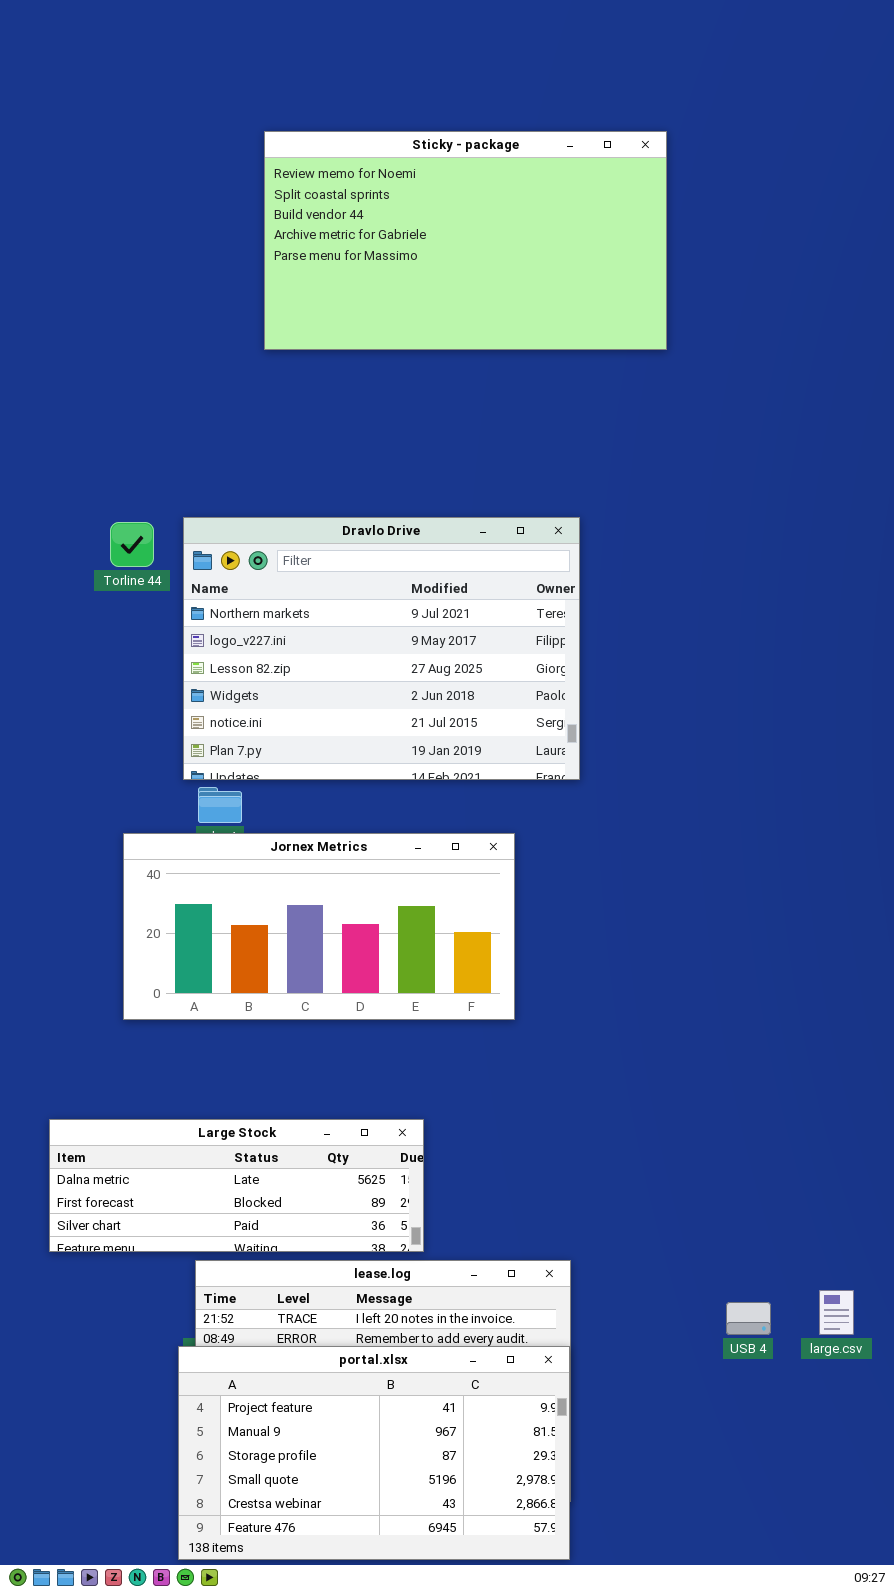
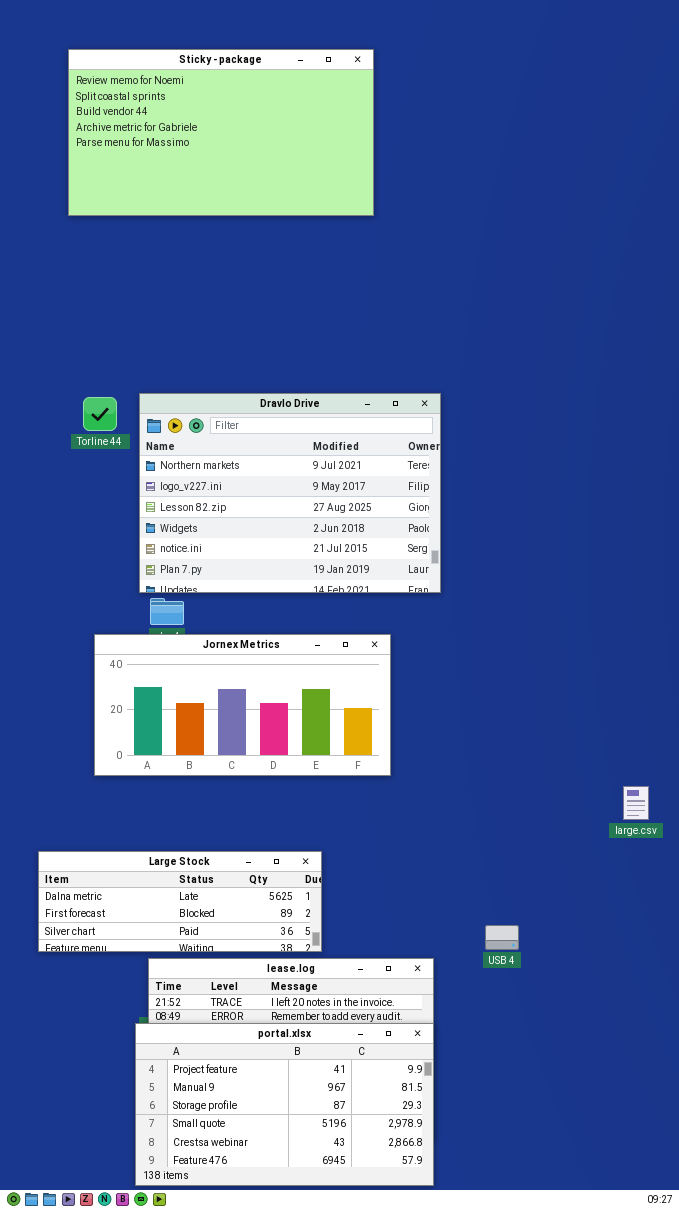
Sticky - package: [264,131,667,350] -> [68,49,374,216], moved
large.csv: [819,1290,854,1335] -> [623,786,649,820], moved
USB 4: [726,1302,771,1335] -> [485,925,519,950], moved

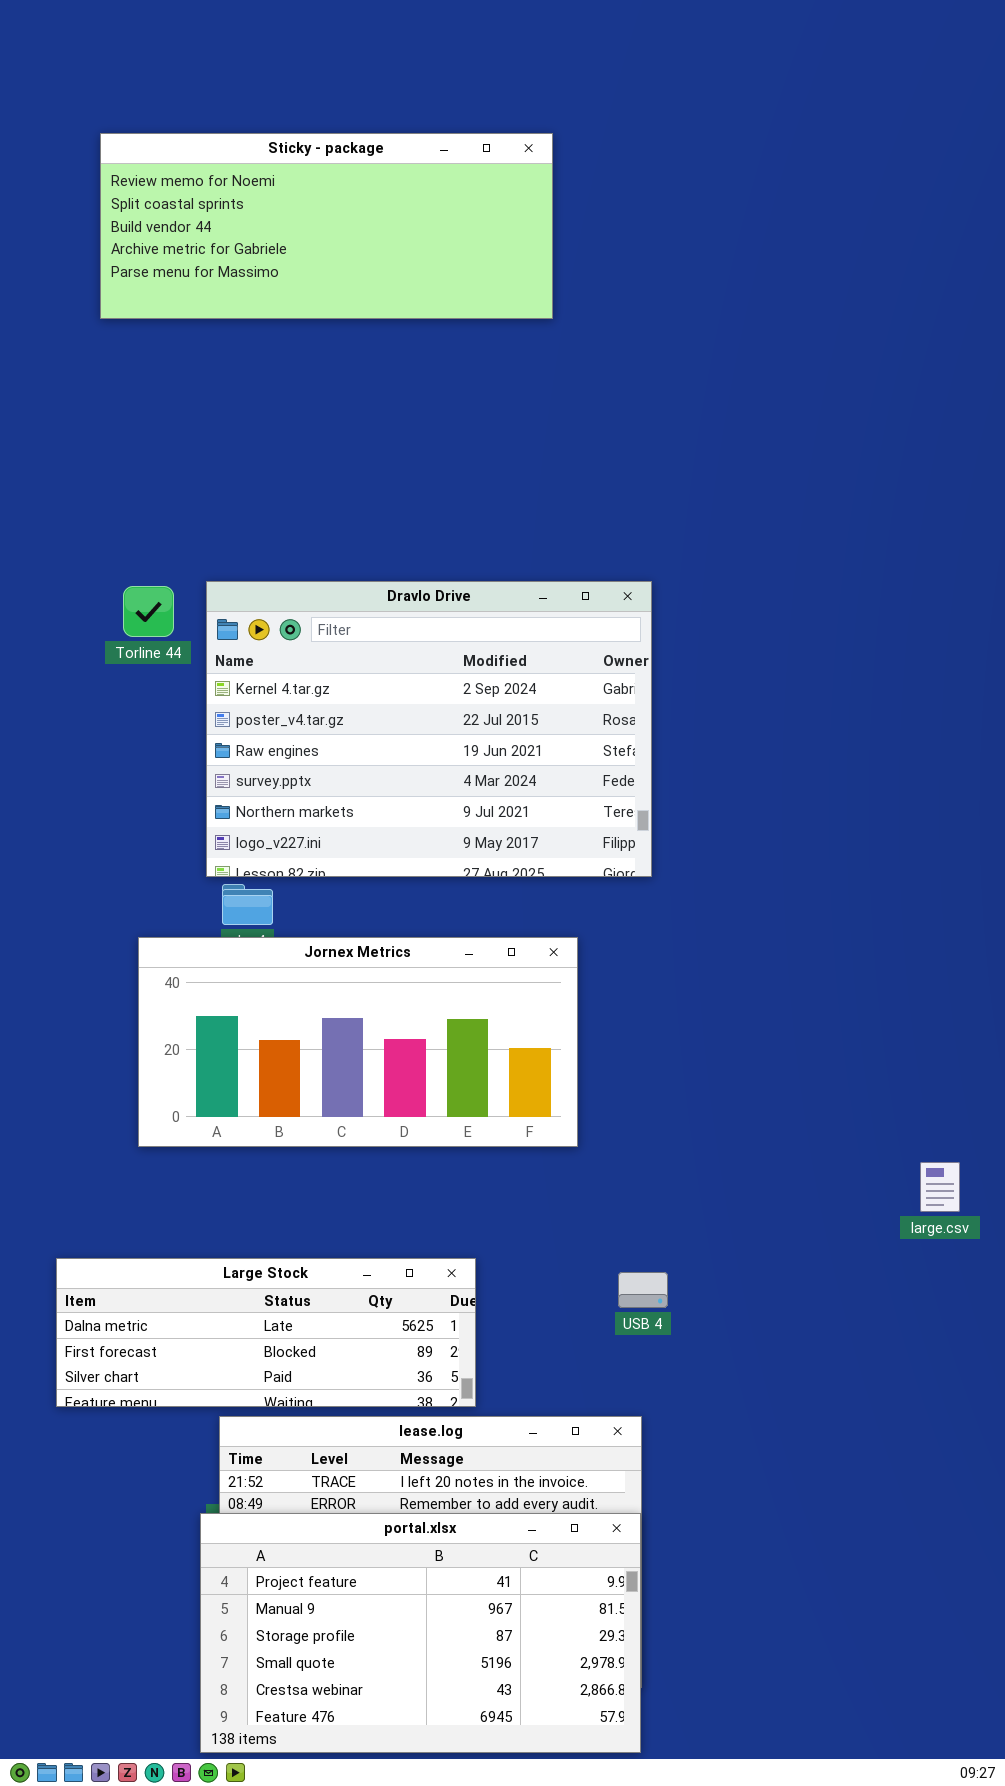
Sticky - package: [68,49,374,216] -> [100,133,553,319], resized
Dravlo Drive: [139,393,441,593] -> [206,581,652,877], scrolled up 4 rows
USB 4: [485,925,519,950] -> [618,1272,668,1308], moved

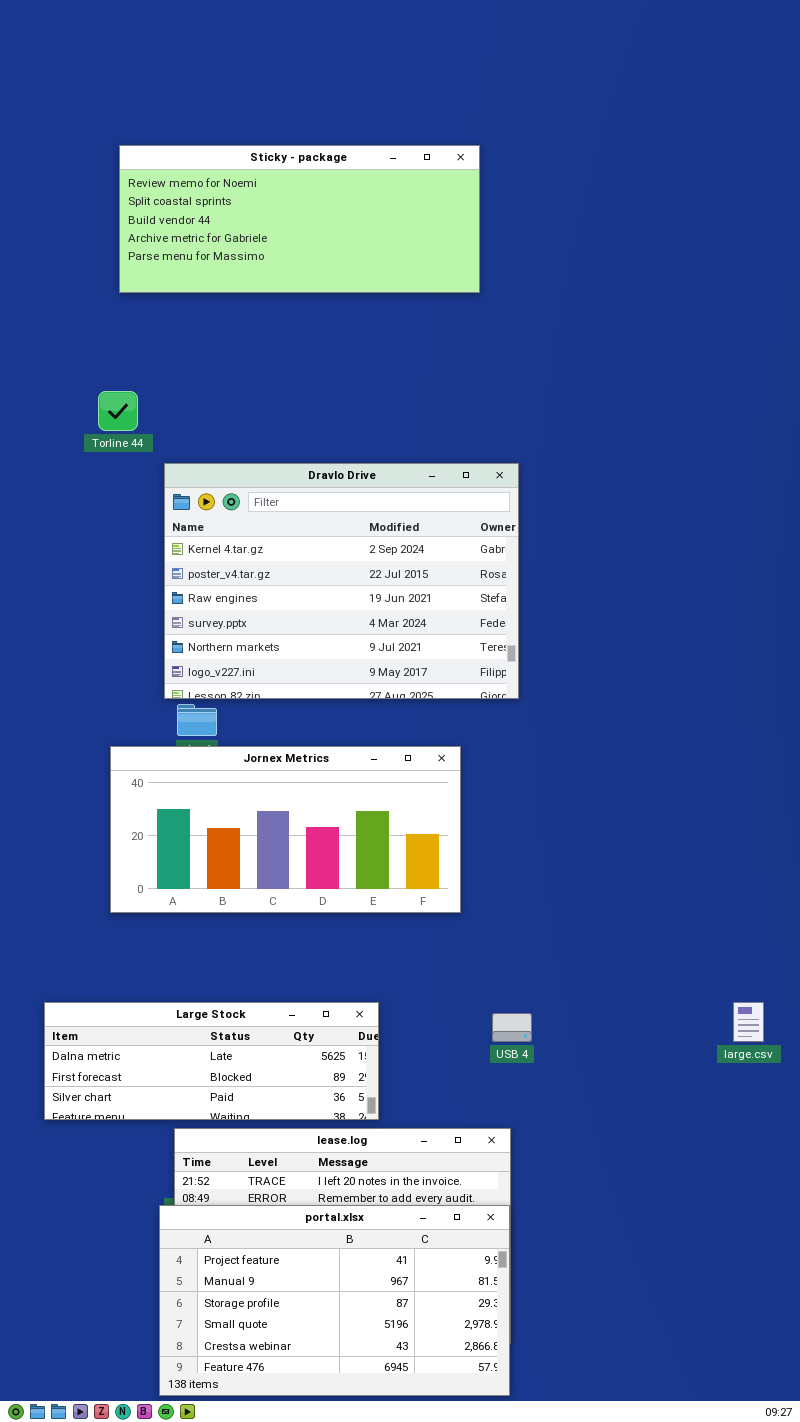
Sticky - package: [100,133,553,319] -> [119,145,480,293], moved
Torline 44: [123,586,174,637] -> [98,391,138,431], moved
large.csv: [920,1162,960,1212] -> [733,1002,764,1042], moved

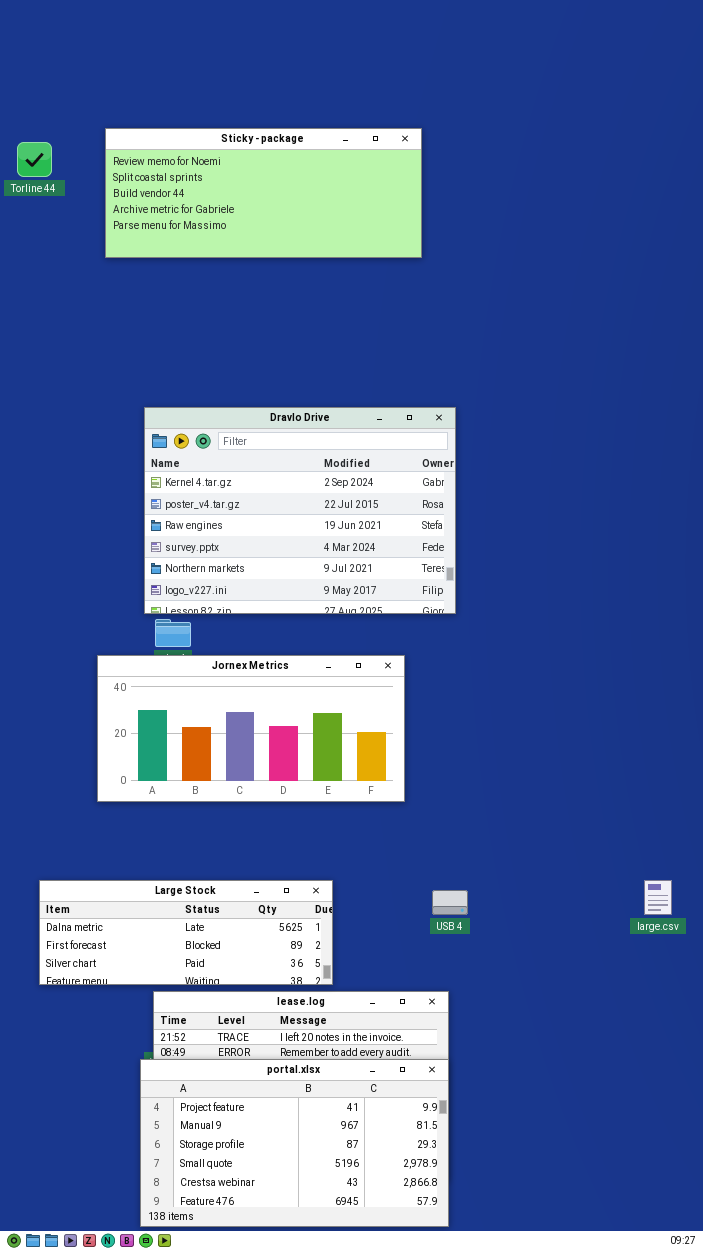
Torline 44: [98,391,138,431] -> [17,142,52,177], moved

